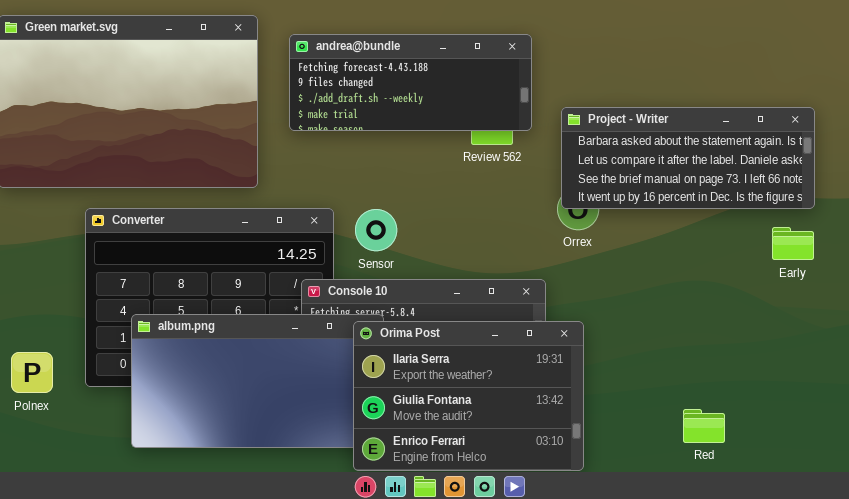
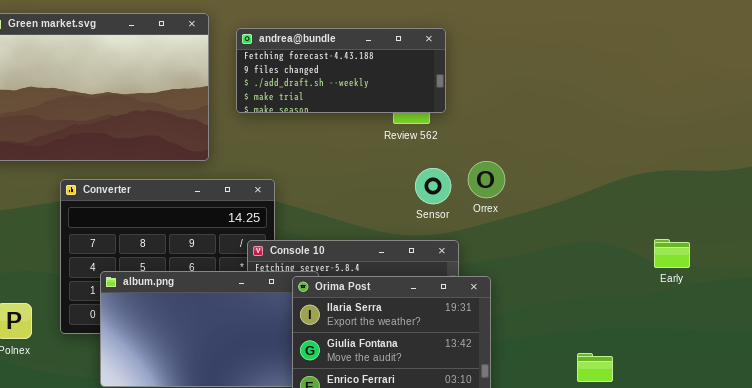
Project - Writer: [561,107,815,209] -> none, closed
Sensor: [355,209,397,251] -> [415,168,451,204], moved
Early: [772,227,814,260] -> [654,239,690,268], moved

